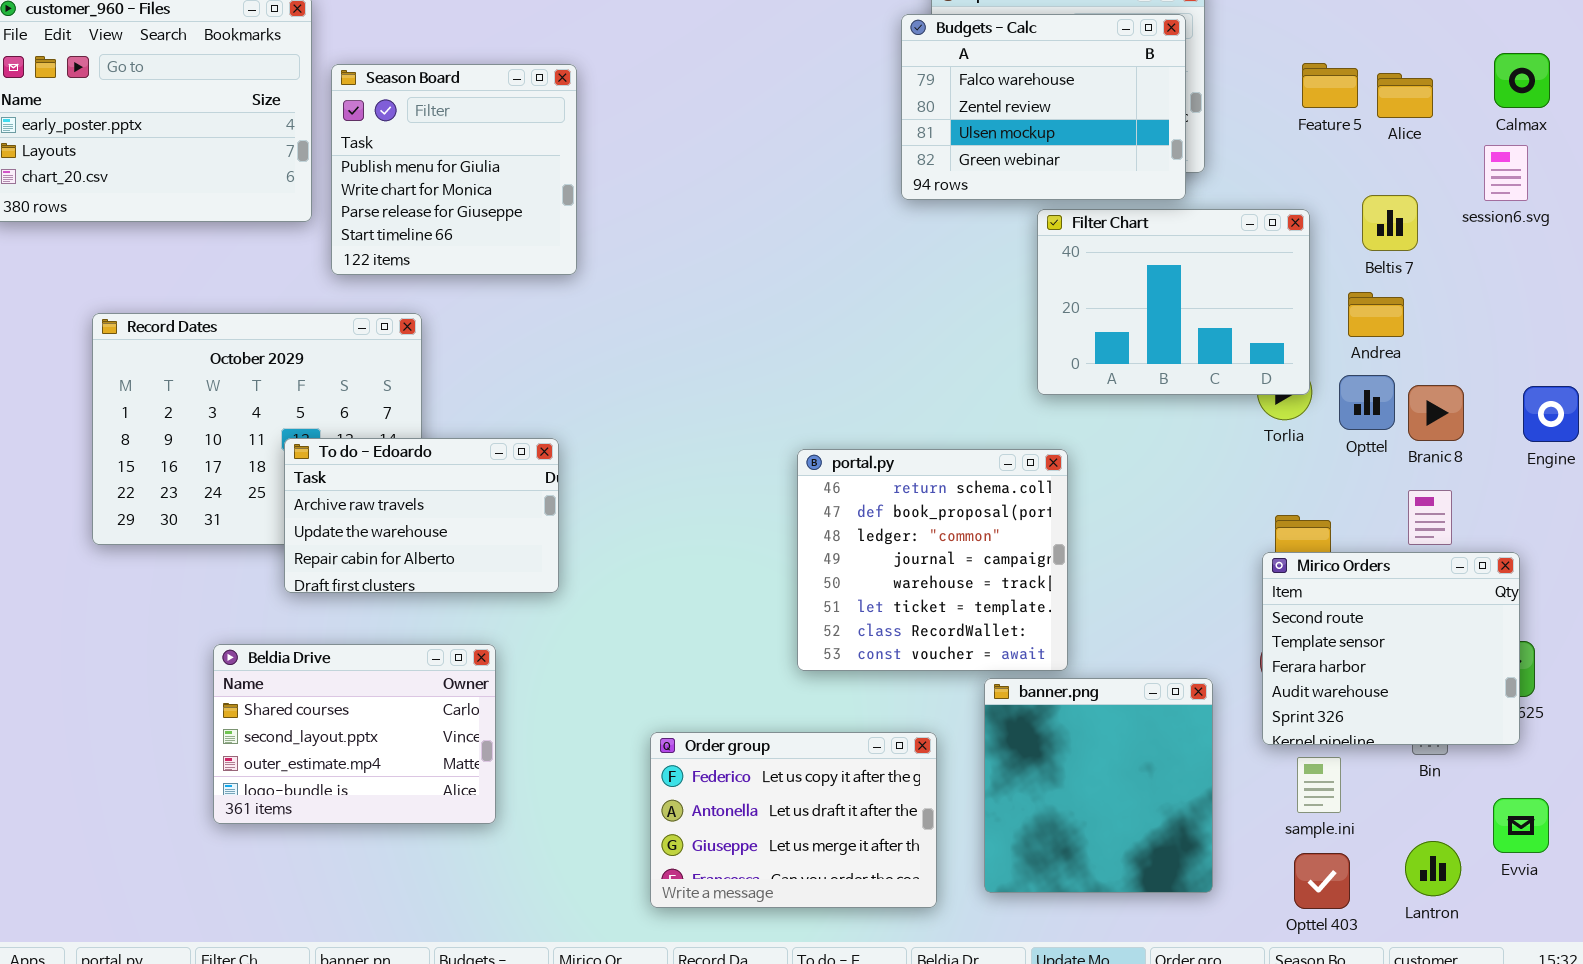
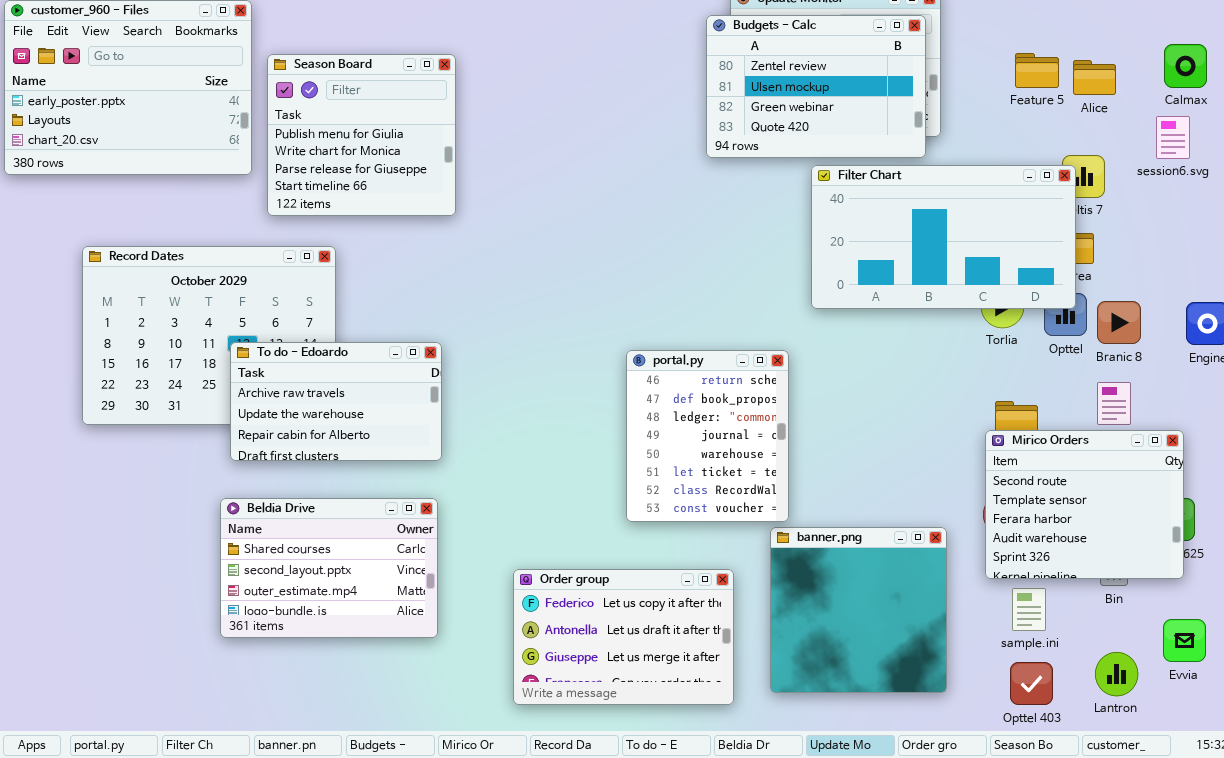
Budgets - Calc: [901,14,1186,200] -> [706,15,926,158], scrolled down 1 row
Filter Chart: [1037,209,1310,395] -> [811,165,1076,309], resized
portal.py: [797,449,1068,671] -> [626,350,789,522], resized
Beldia Drive: [213,644,496,824] -> [220,498,438,638], moved

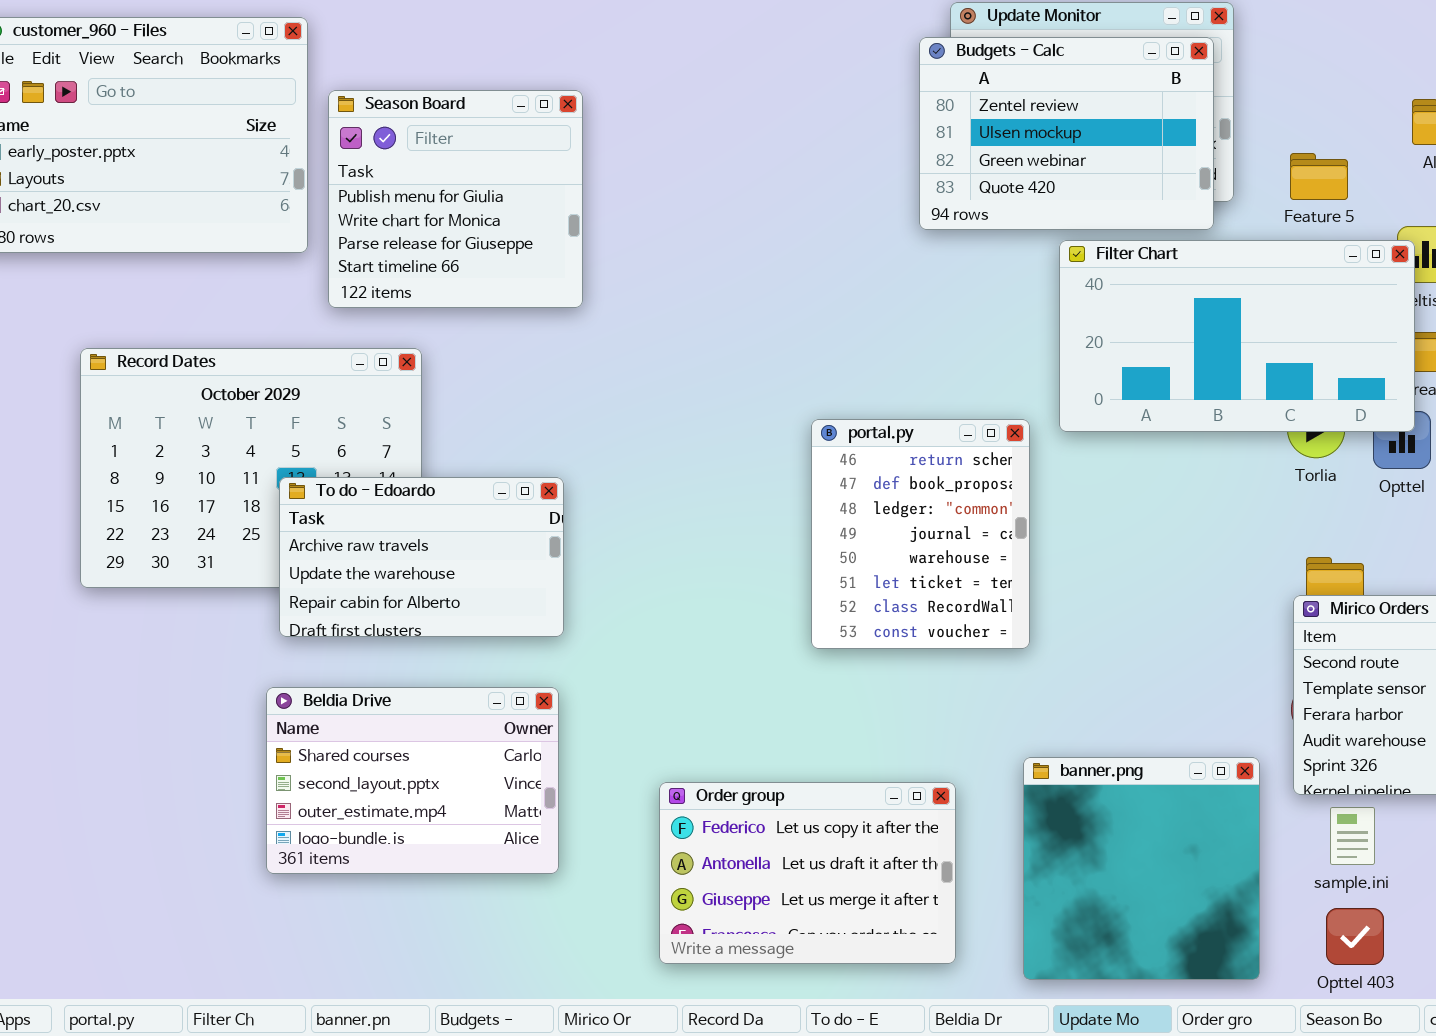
Feature 5: [1015,53,1059,88] -> [1290,153,1348,200], moved
portal.py: [626,350,789,522] -> [811,419,1030,649], moved
banner.png: [770,527,947,693] -> [1023,757,1260,980], moved

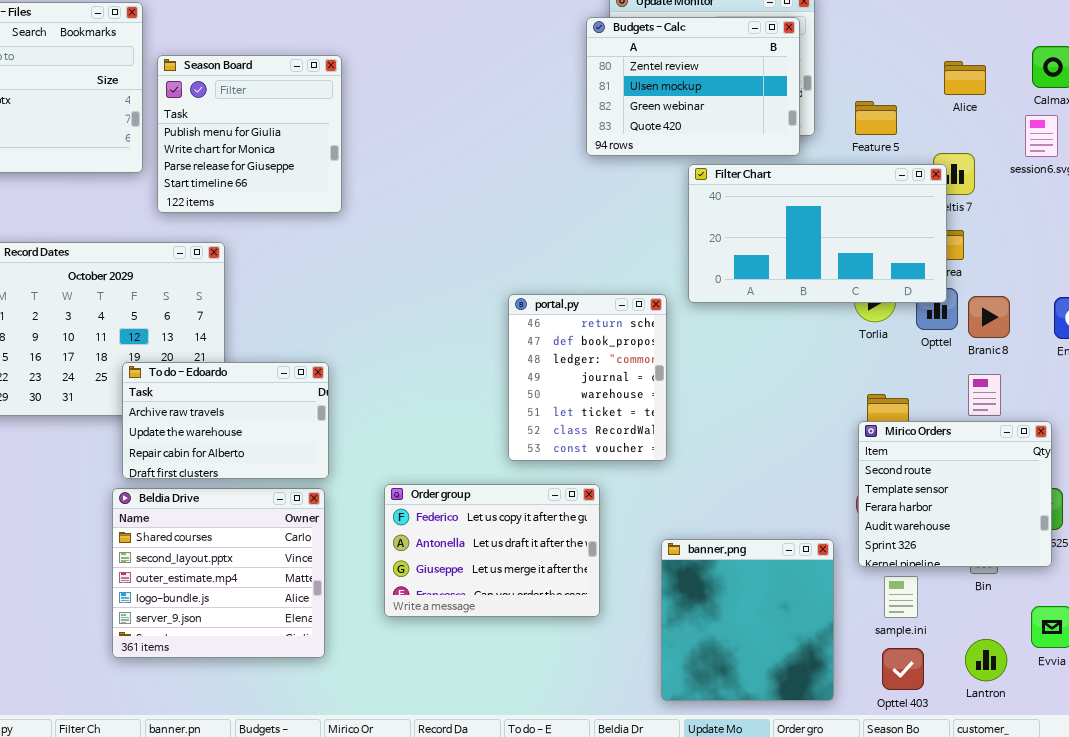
To do - Edoardo: [279,477,564,637] -> [122,362,329,479], moved
Beldia Drive: [266,687,559,874] -> [112,488,325,658], resized
Order group: [659,782,956,964] -> [384,484,600,617], moved

